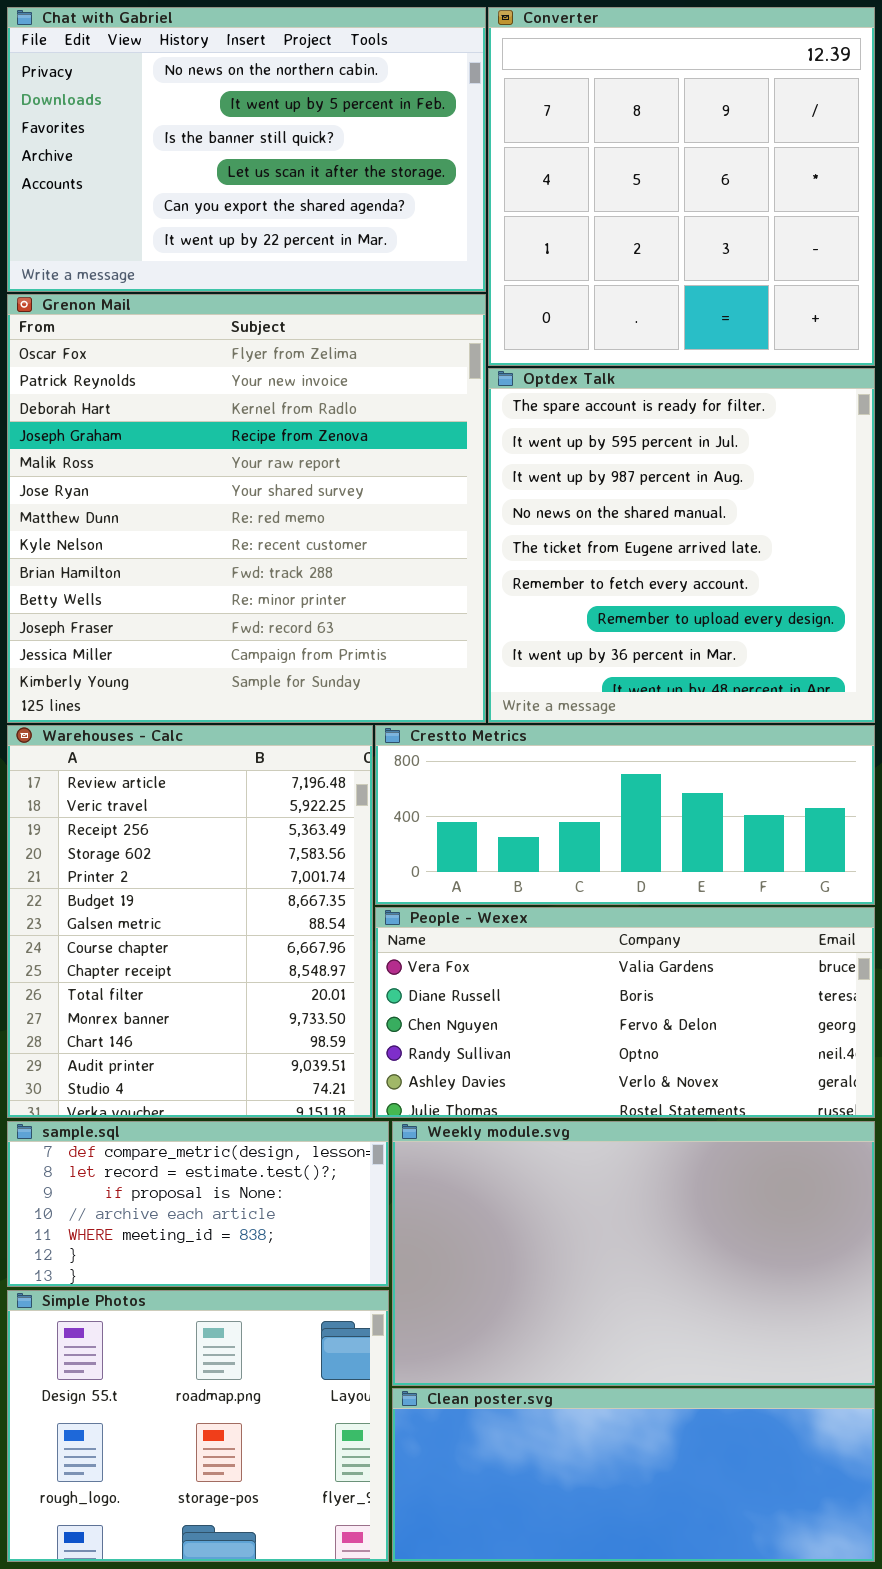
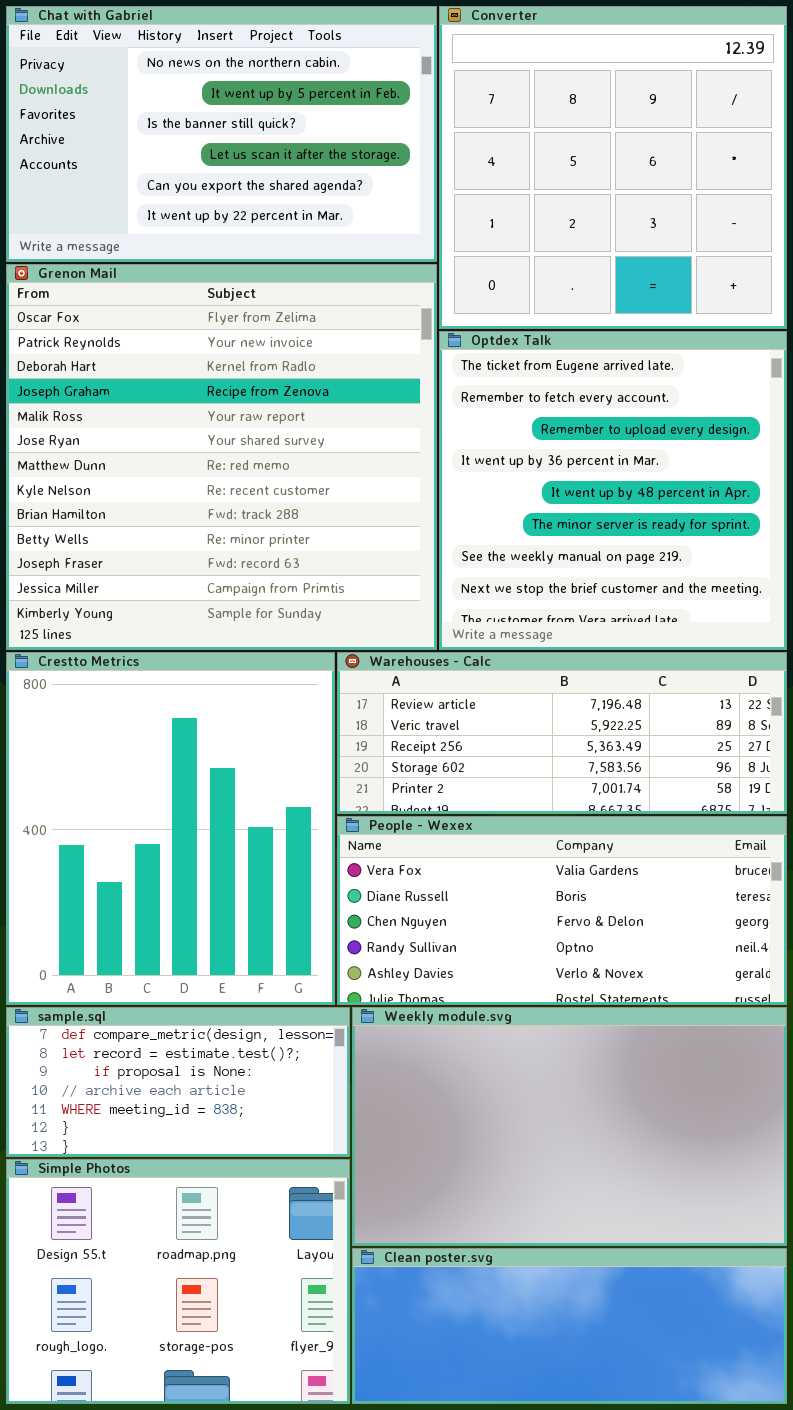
Optdex Talk: [488,368,875,723] -> [439,331,787,650], scrolled down 4 rows
Warehouses - Calc: [7,725,373,1118] -> [337,652,787,814], moved, resized
Crestto Metrics: [375,725,875,905] -> [6,652,335,1005], moved, resized

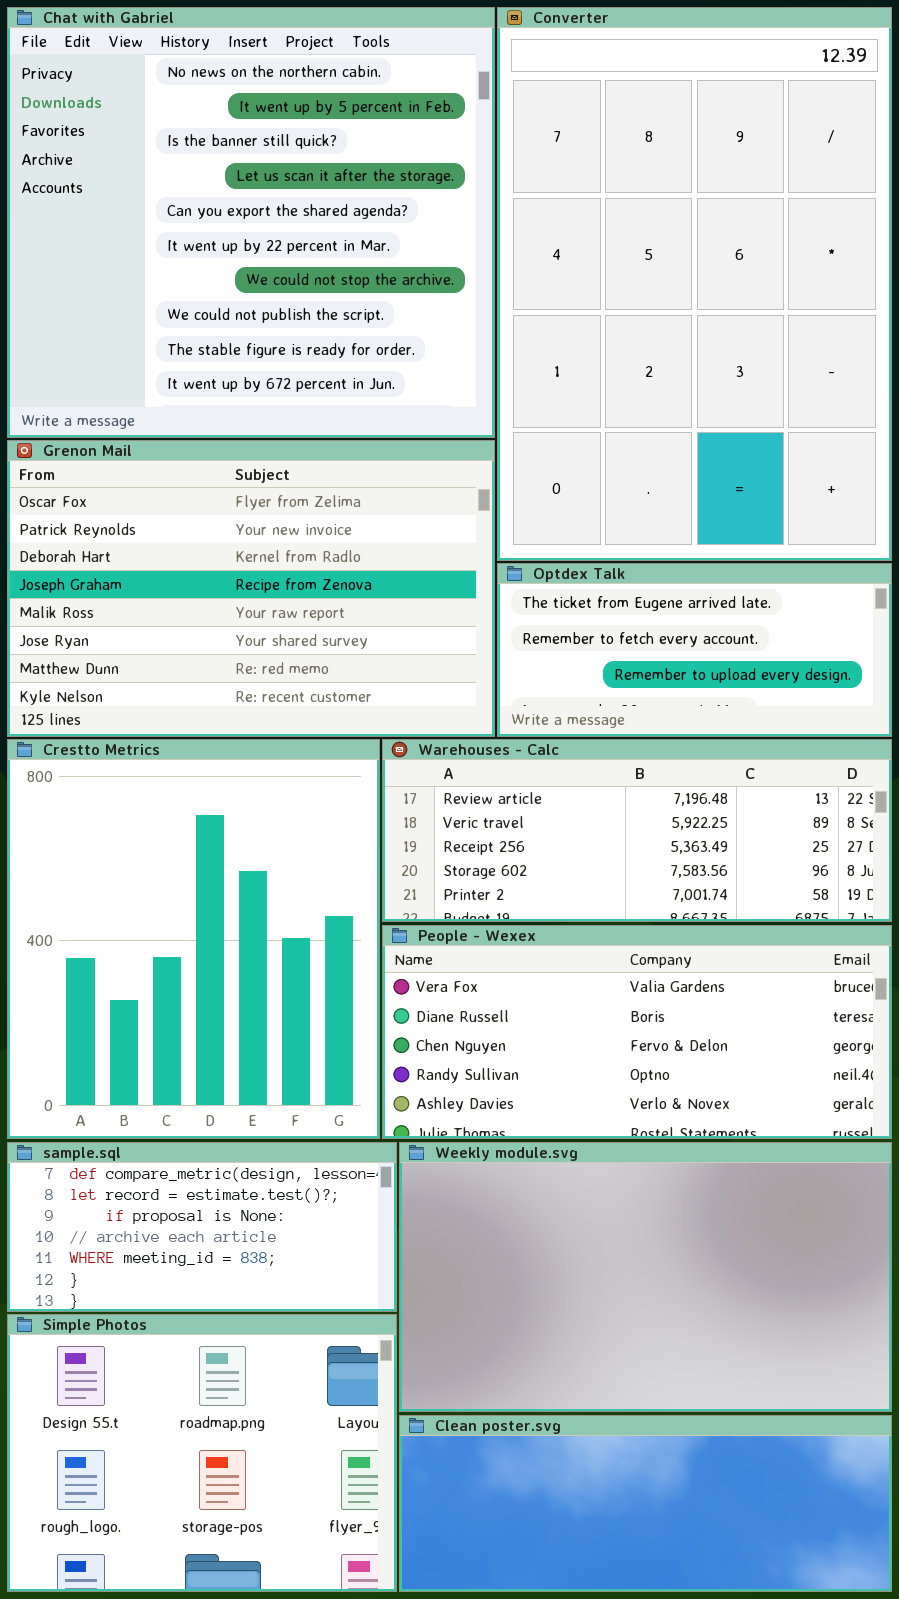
Chat with Gabriel: [6,6,437,262] -> [7,7,495,438], resized
Converter: [439,6,787,329] -> [497,7,892,561], resized
Grenon Mail: [6,264,437,650] -> [7,440,495,737], resized
Optdex Talk: [439,331,787,650] -> [497,563,892,737], resized

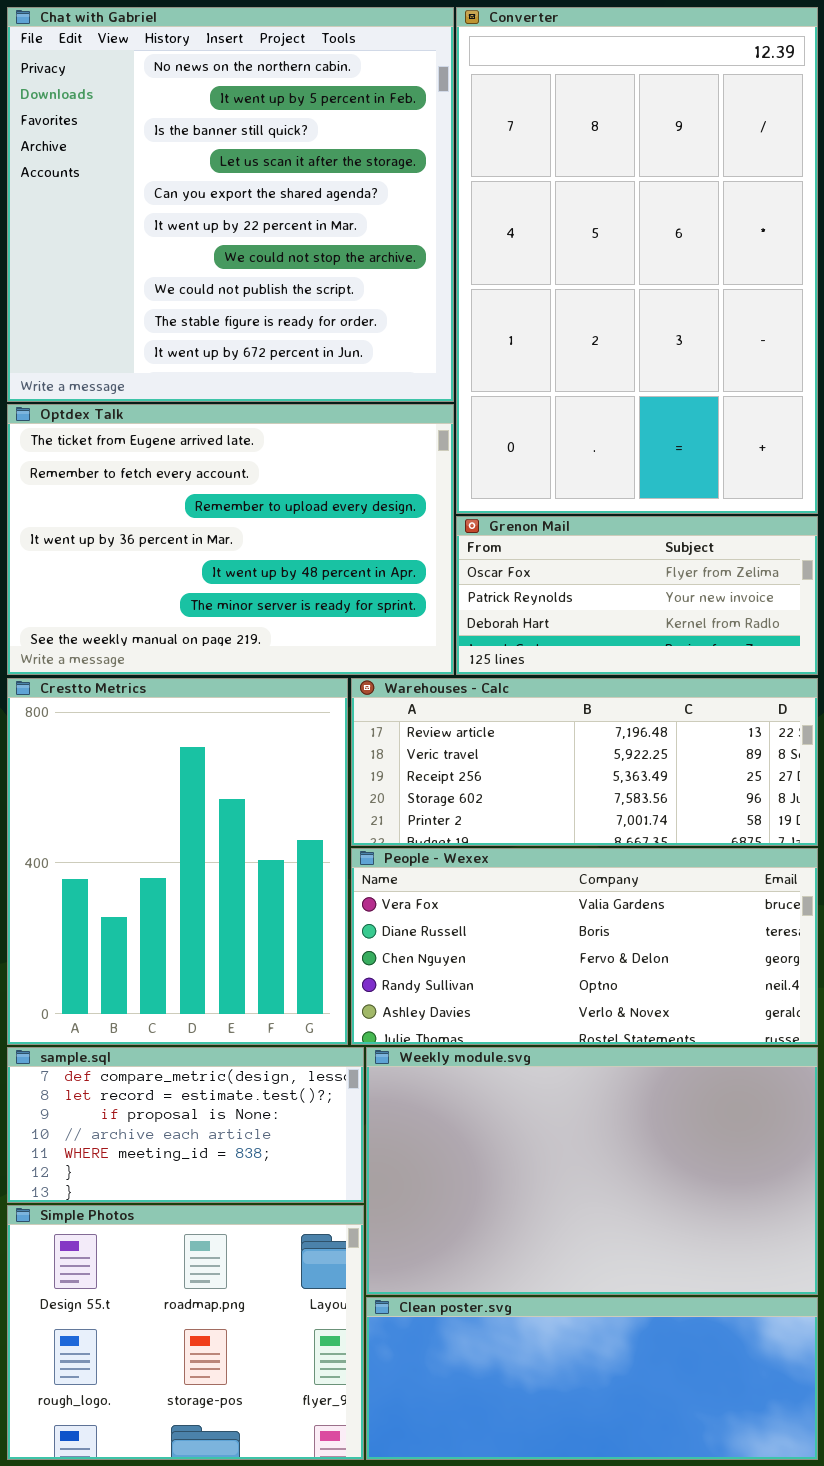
Grenon Mail: [7,440,495,737] -> [456,516,818,675], moved, resized
Optdex Talk: [497,563,892,737] -> [7,404,454,675], moved, resized

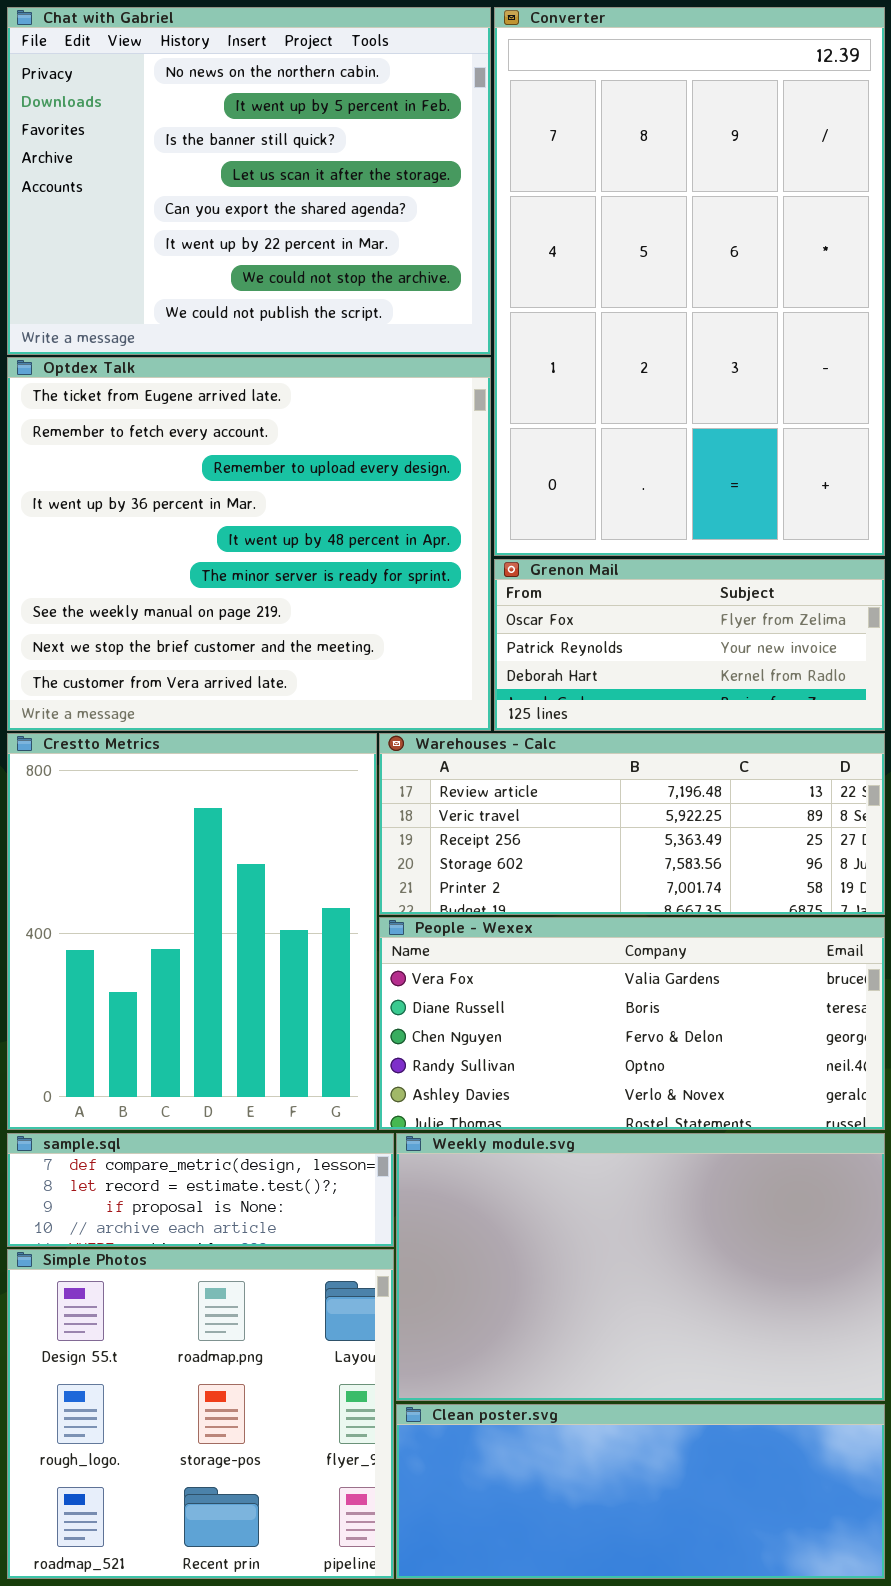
Chat with Gabriel: [7,7,454,402] -> [7,7,491,355], resized
Optdex Talk: [7,404,454,675] -> [7,357,491,731], resized
sample.sql: [7,1047,364,1203] -> [7,1133,394,1247], resized
Simple Photos: [7,1205,364,1460] -> [7,1249,394,1579], resized

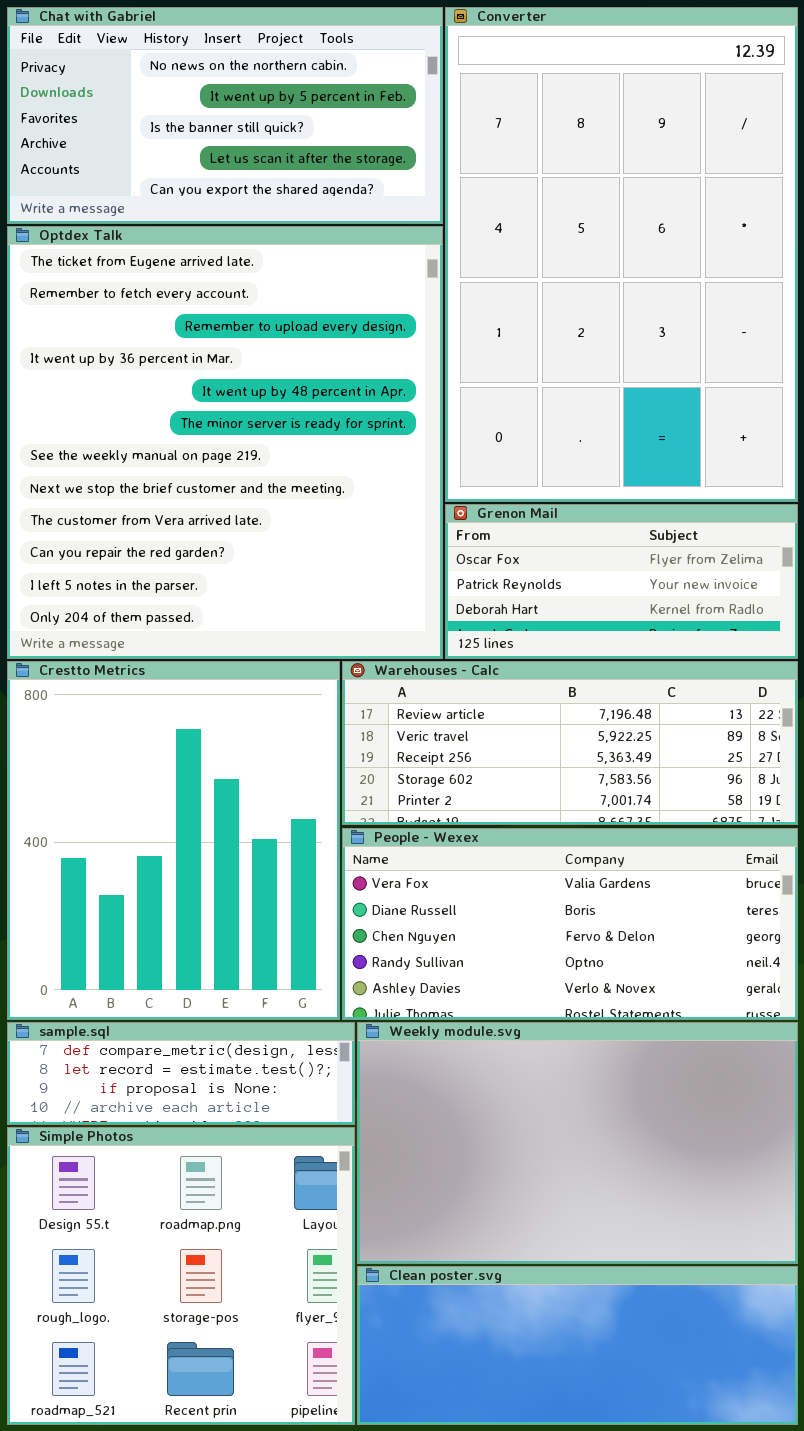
Chat with Gabriel: [7,7,491,355] -> [7,7,443,224], resized
Optdex Talk: [7,357,491,731] -> [7,226,443,659], resized

